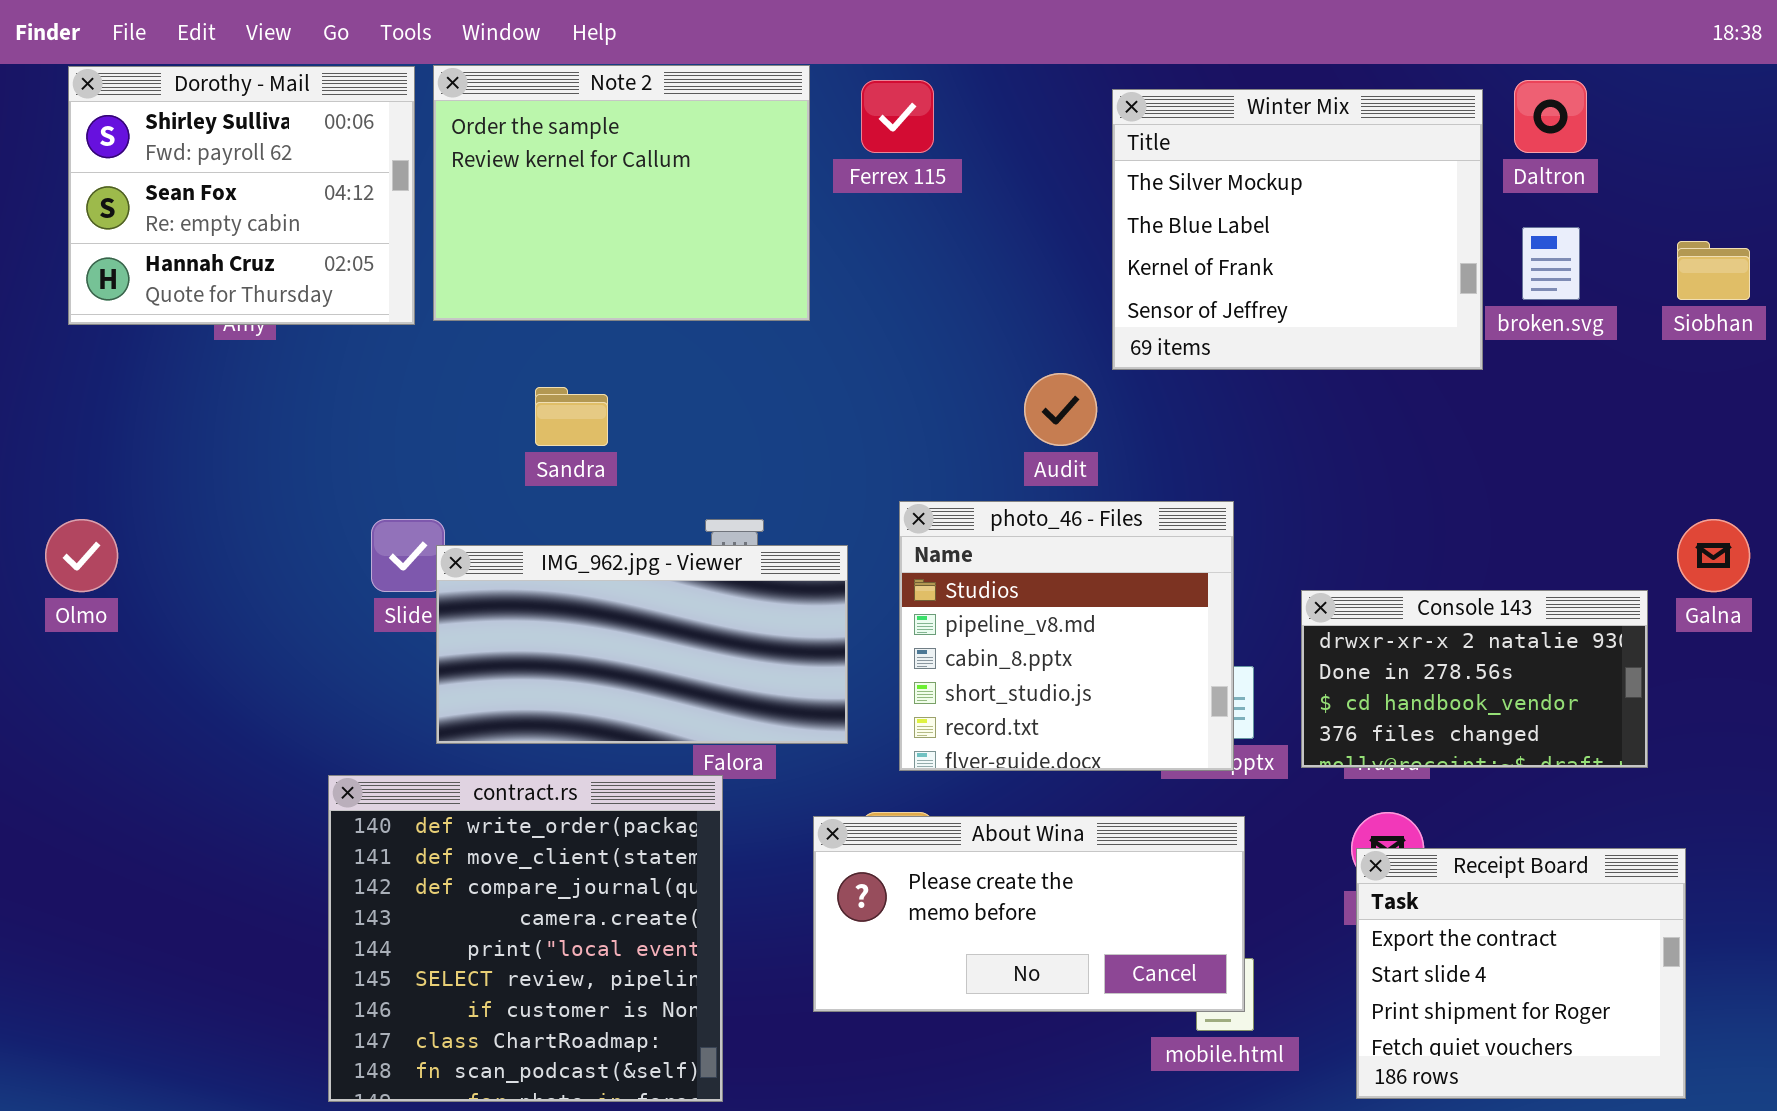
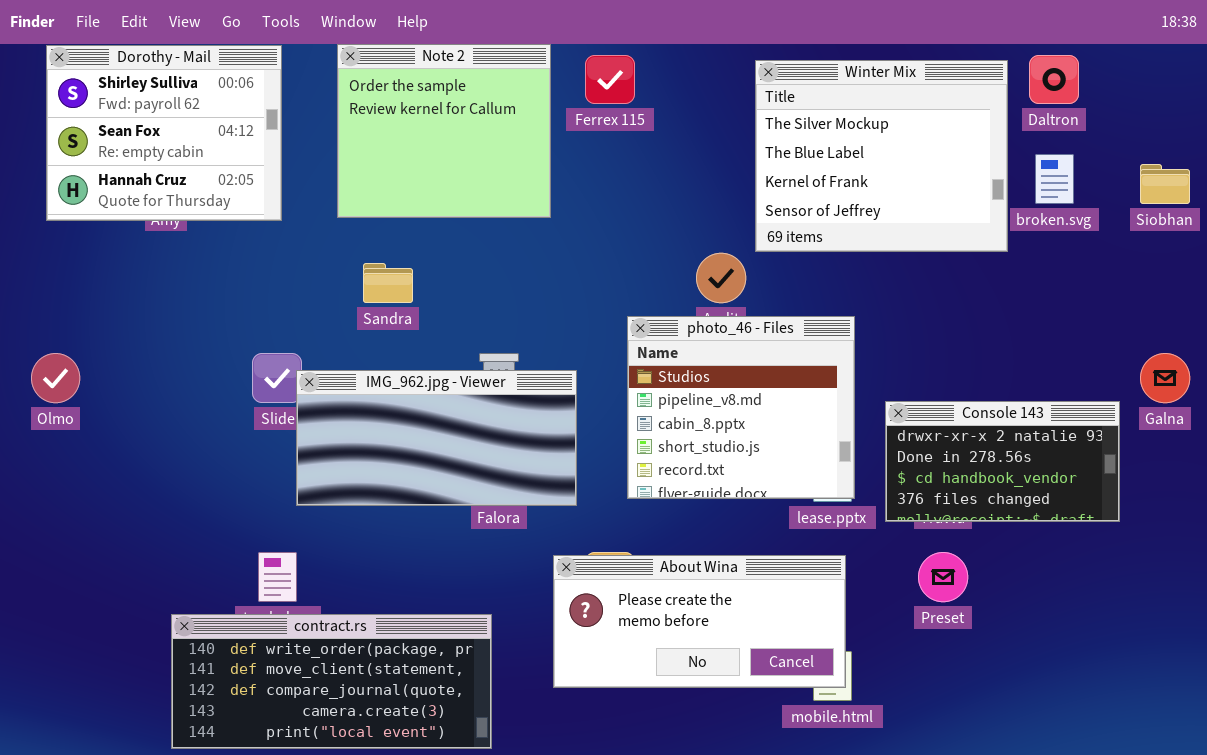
Note 2: [433,65,810,321] -> [337,44,551,218], resized
photo_46 - Files: [899,501,1234,771] -> [627,316,855,499], moved
contract.rs: [328,775,723,1102] -> [171,614,492,749], resized
Receipt Board: [1356,848,1686,1099] -> none, closed

